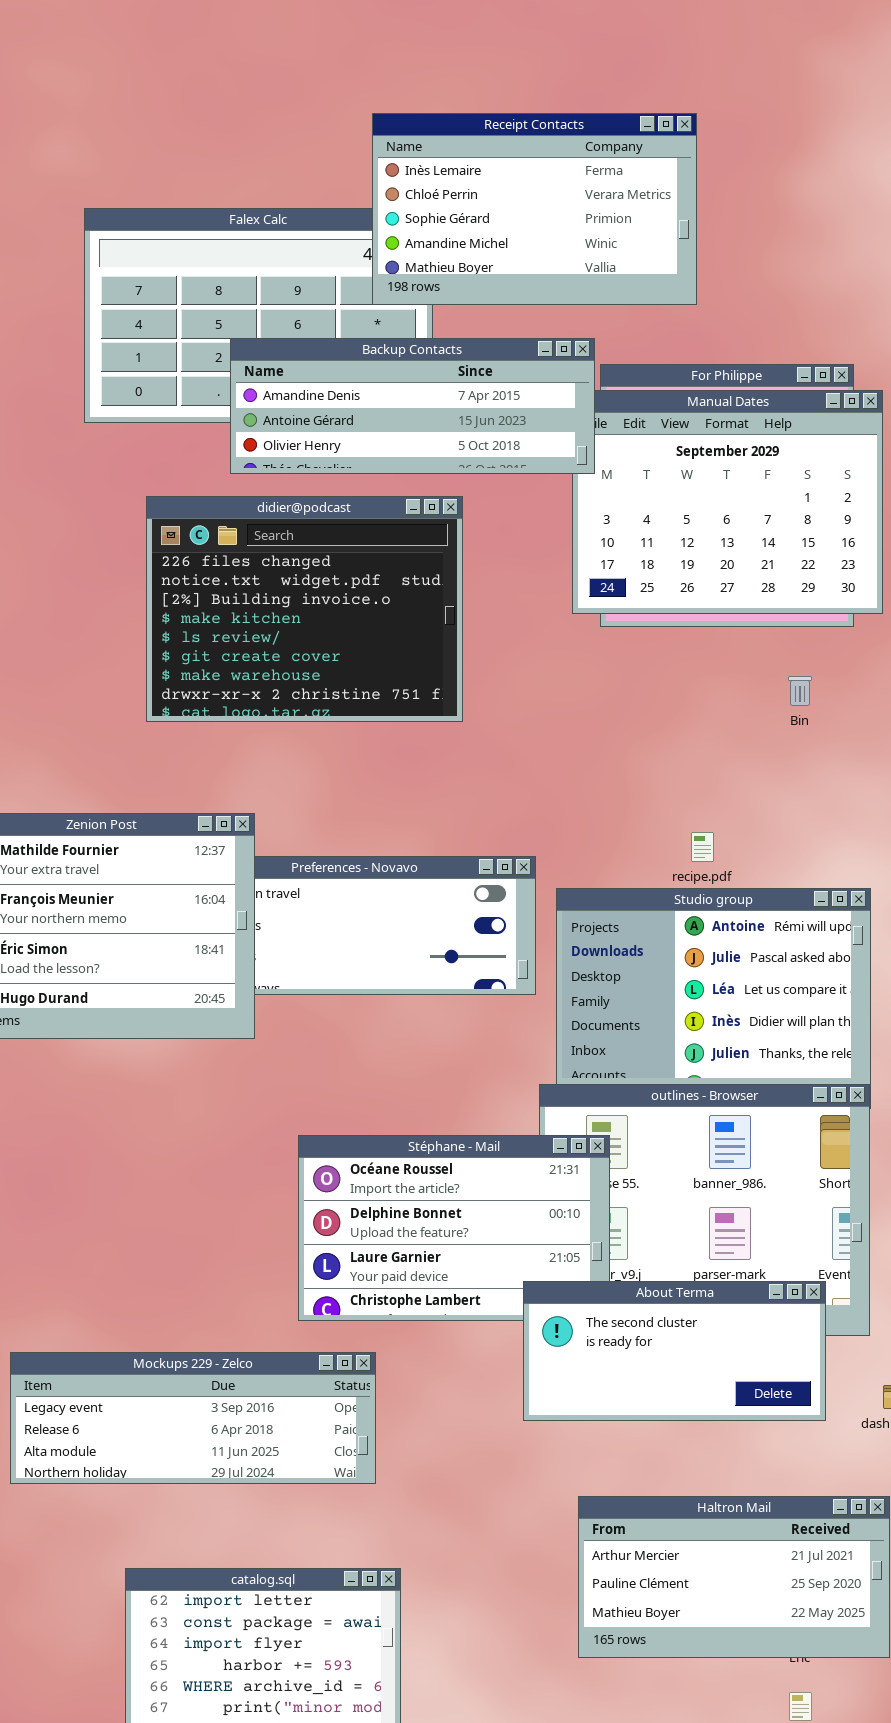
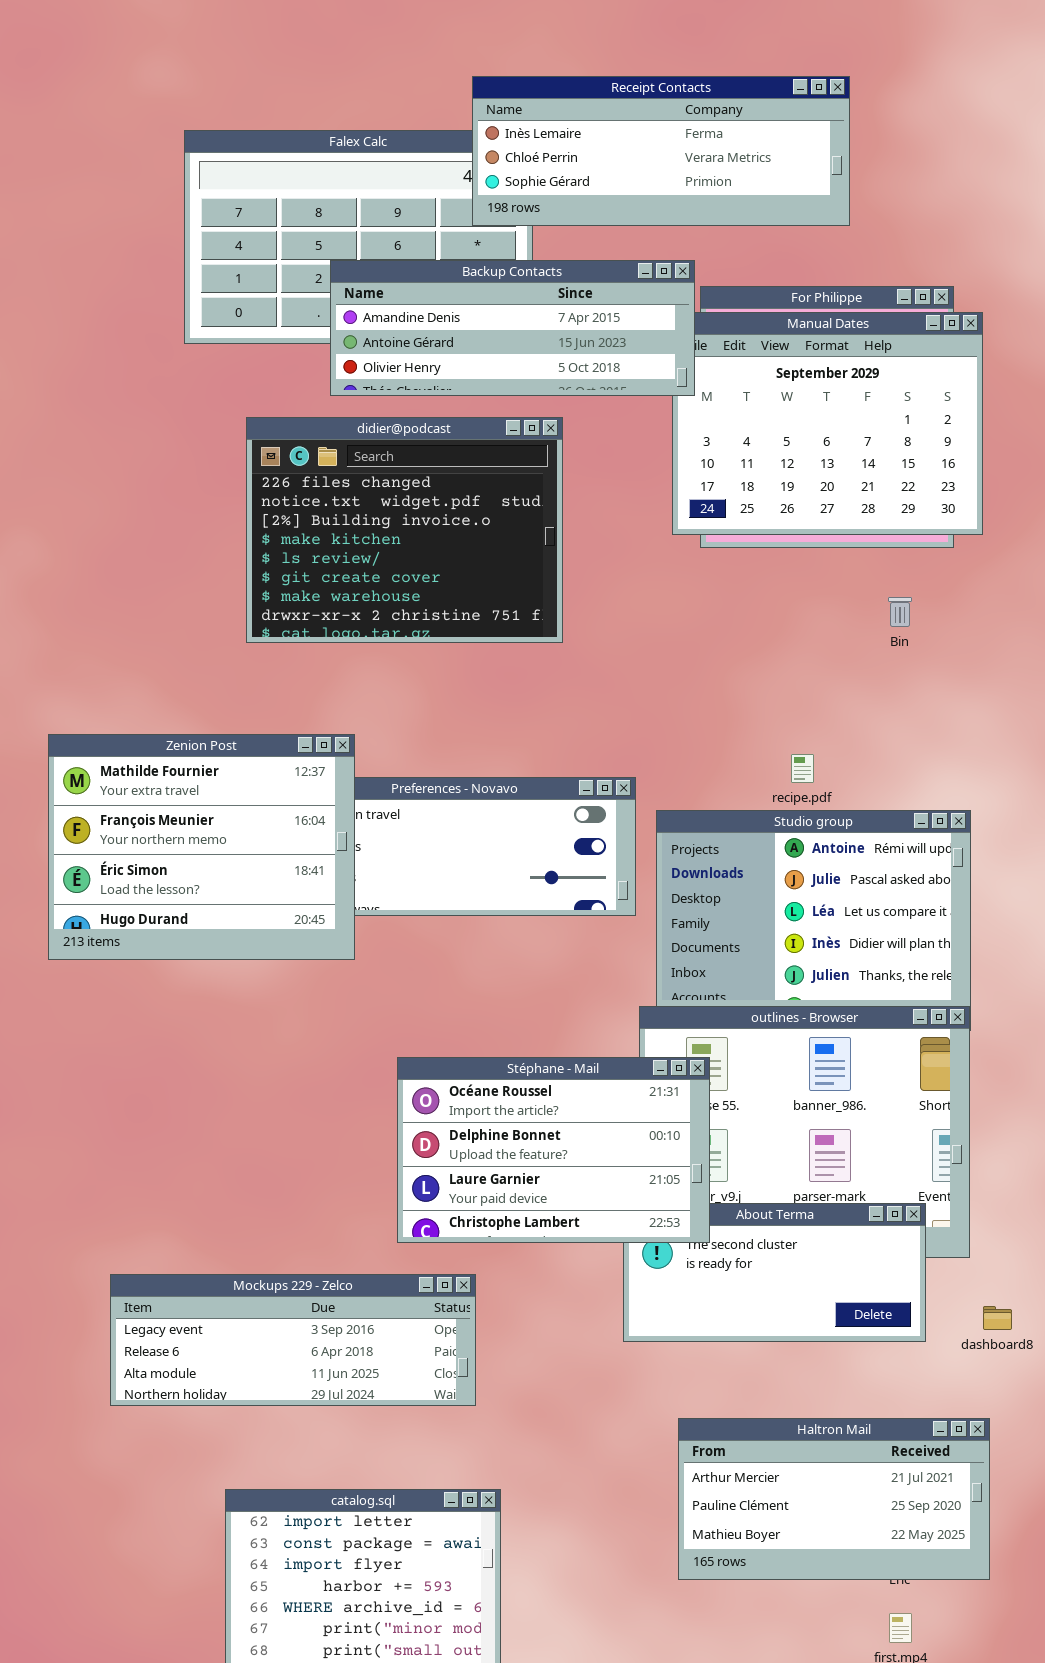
Receipt Contacts: [372,113,697,305] -> [472,76,850,226], resized
Stéphane - Mail: [298,1135,610,1321] -> [397,1057,710,1243], raised

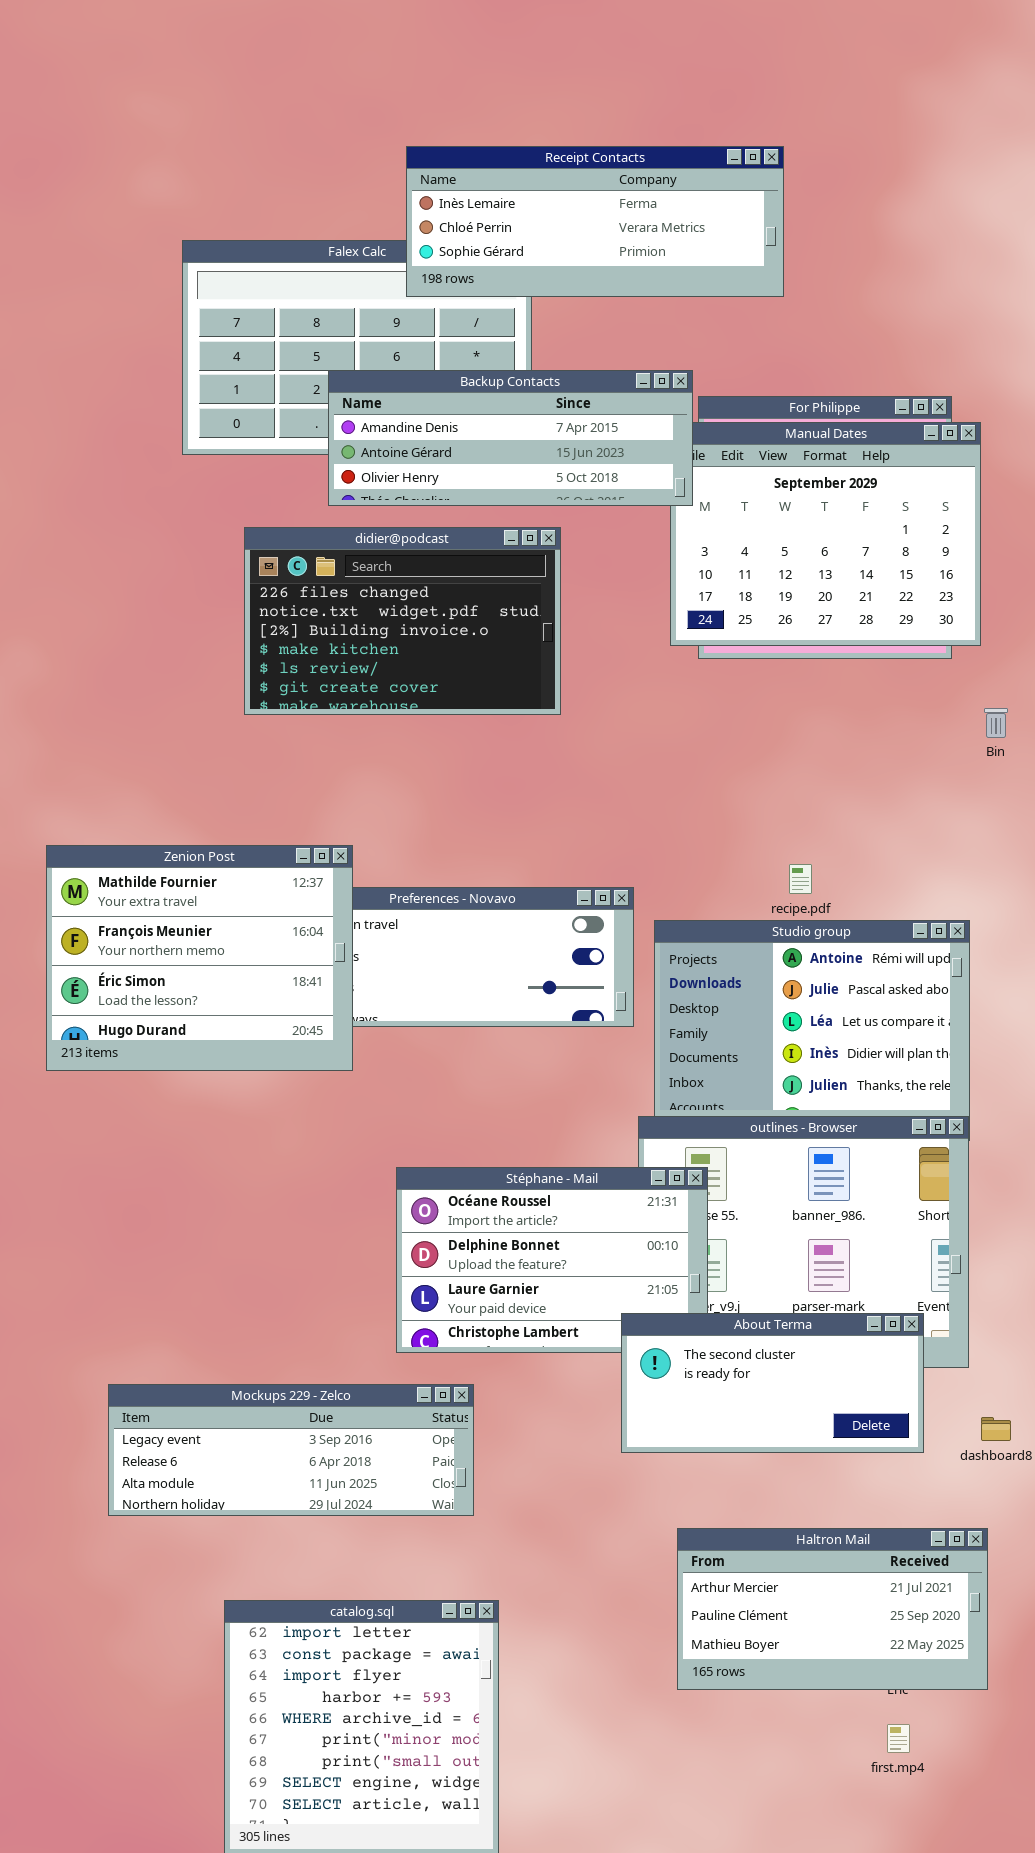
Receipt Contacts: [472,76,850,226] -> [406,146,784,297], moved
didier@podcast: [246,417,563,643] -> [244,527,561,715], resized
Bin: [888,597,912,627] -> [984,708,1008,738], moved
About Terma: [623,1203,926,1342] -> [621,1313,924,1453], raised

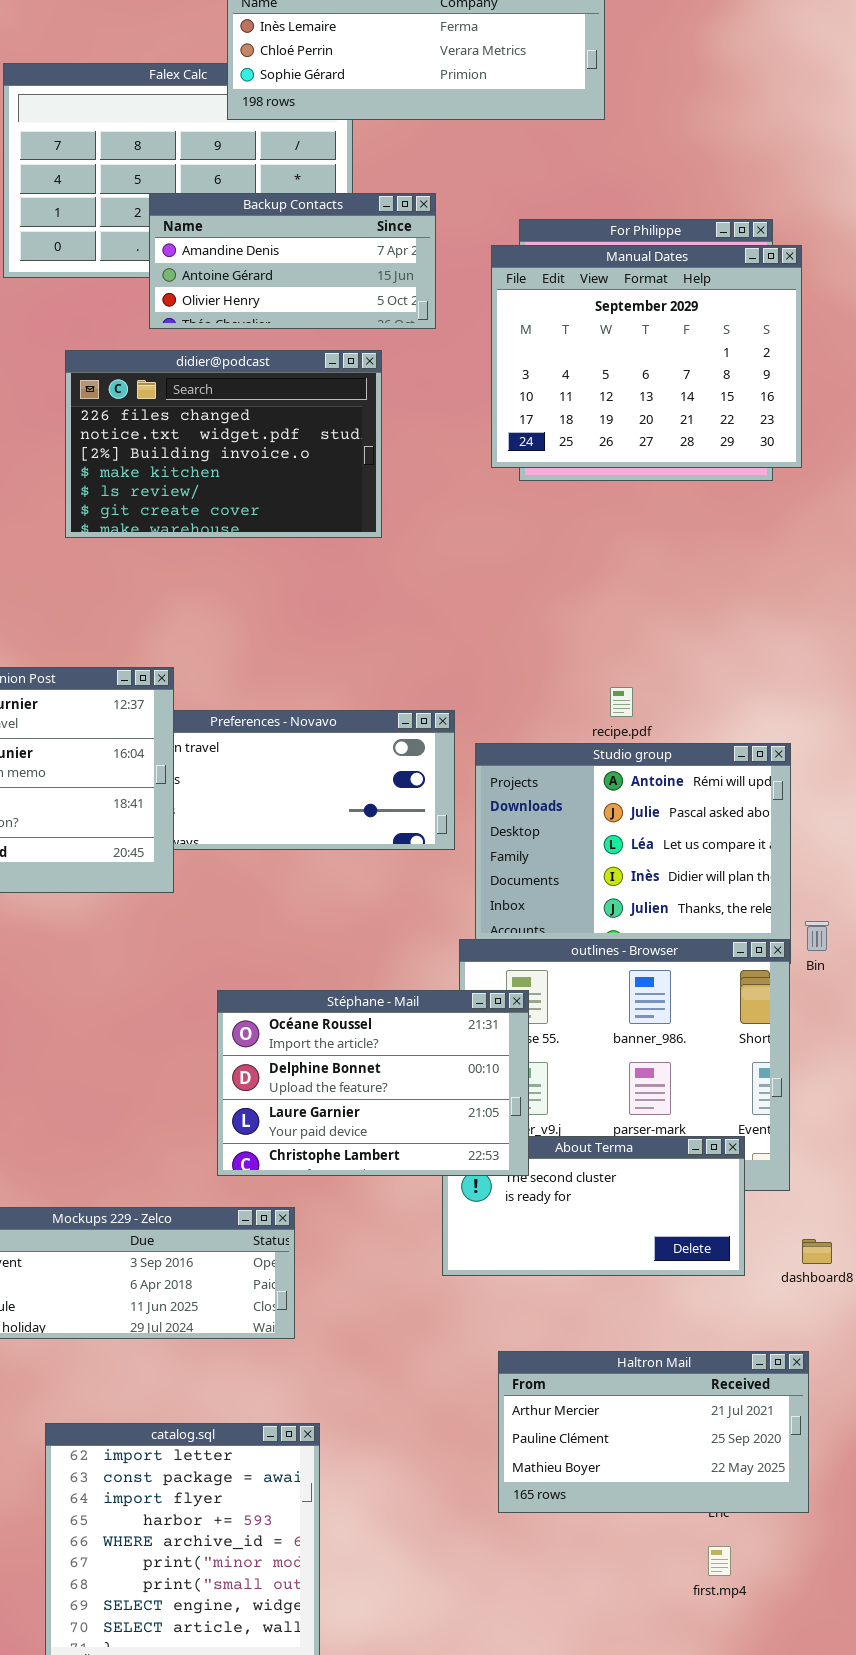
Backup Contacts: [328,370,693,506] -> [149,193,436,329], resized
Bin: [984,708,1008,738] -> [805,921,829,951], moved
Stéphane - Mail: [396,1167,708,1353] -> [217,990,529,1176], raised

